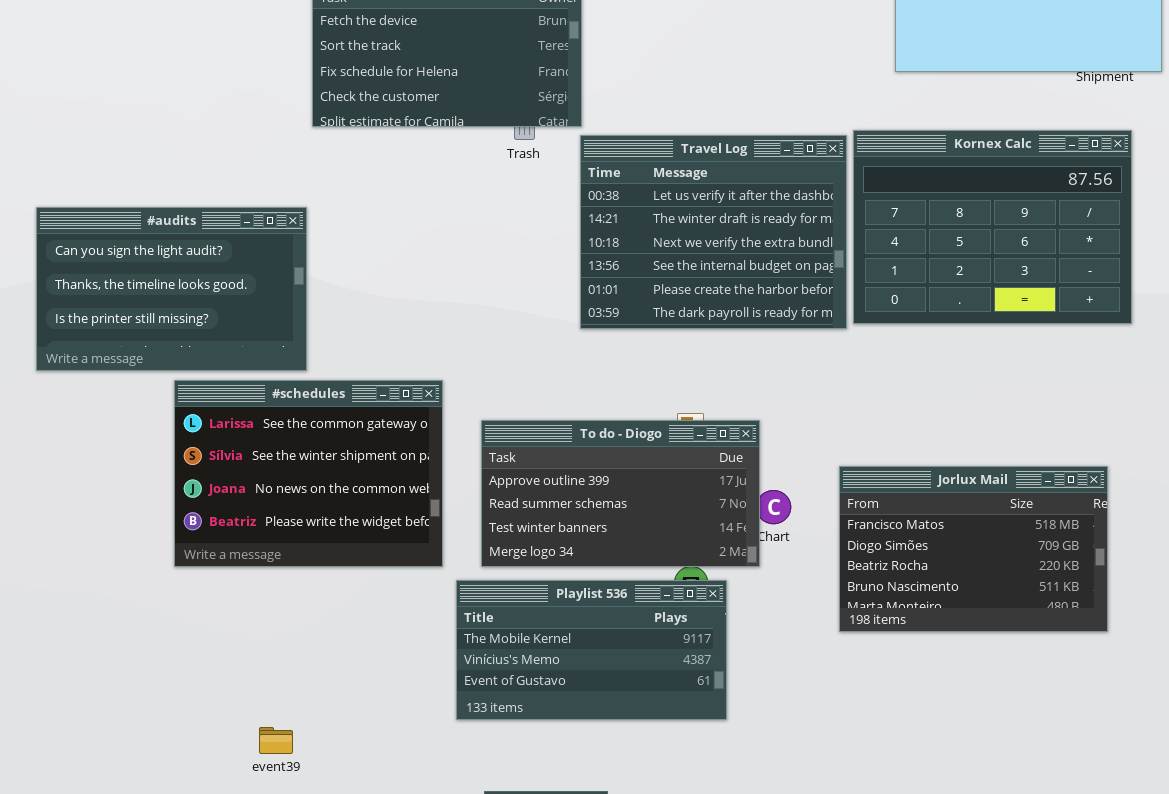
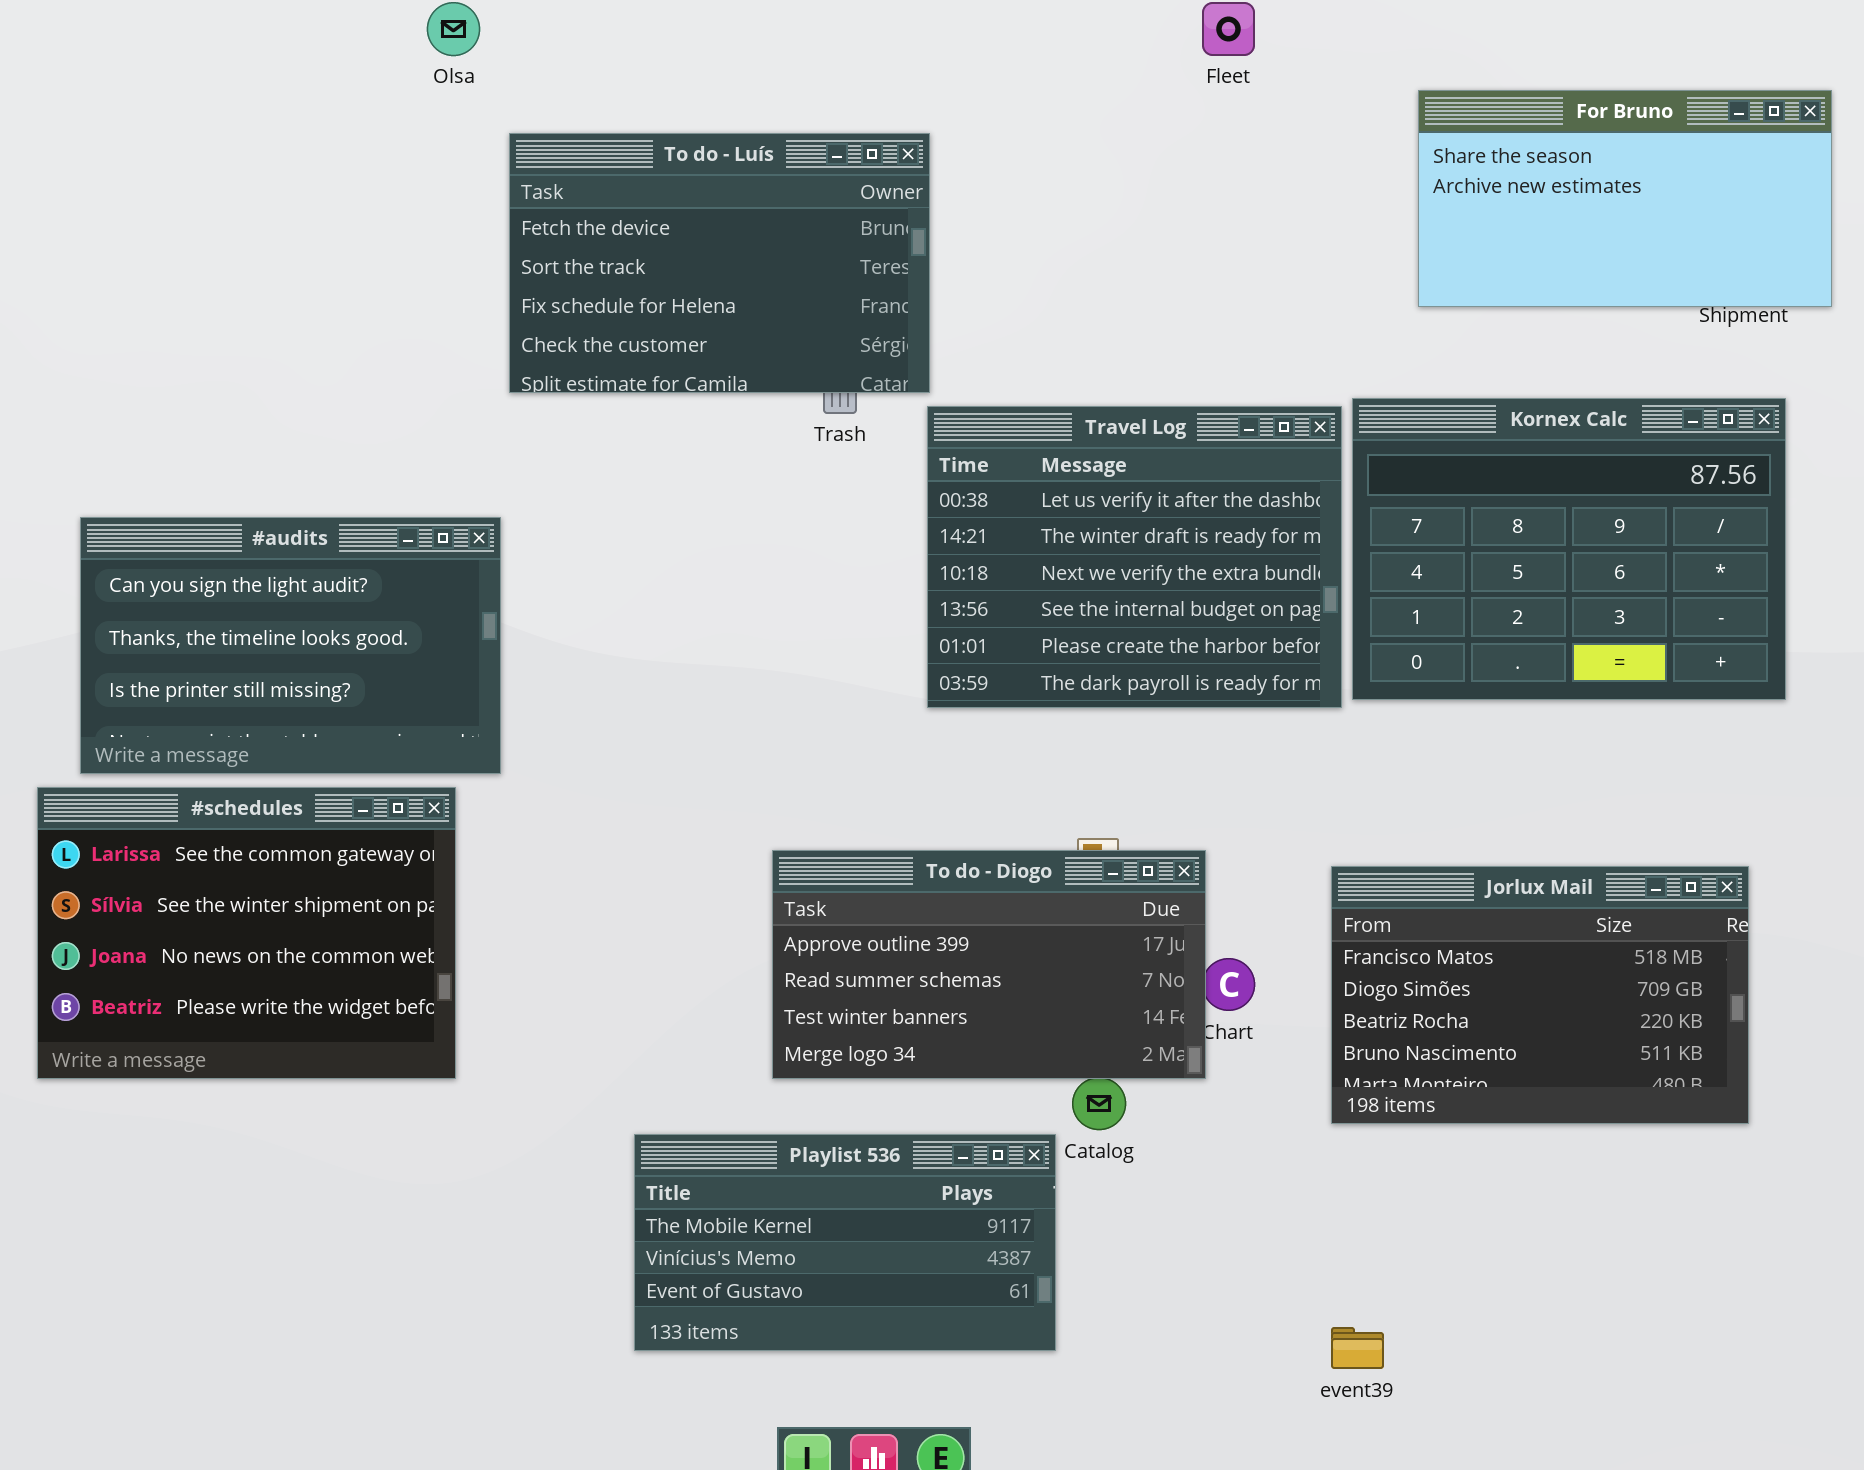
#schedules: [174,380,443,567] -> [37,787,456,1079], moved
Jorlux Mail: [839,466,1108,632] -> [1331,866,1749,1124], moved
Playlist 536: [456,580,727,720] -> [634,1134,1056,1351], moved
event39: [259,727,293,754] -> [1331,1327,1384,1369], moved

